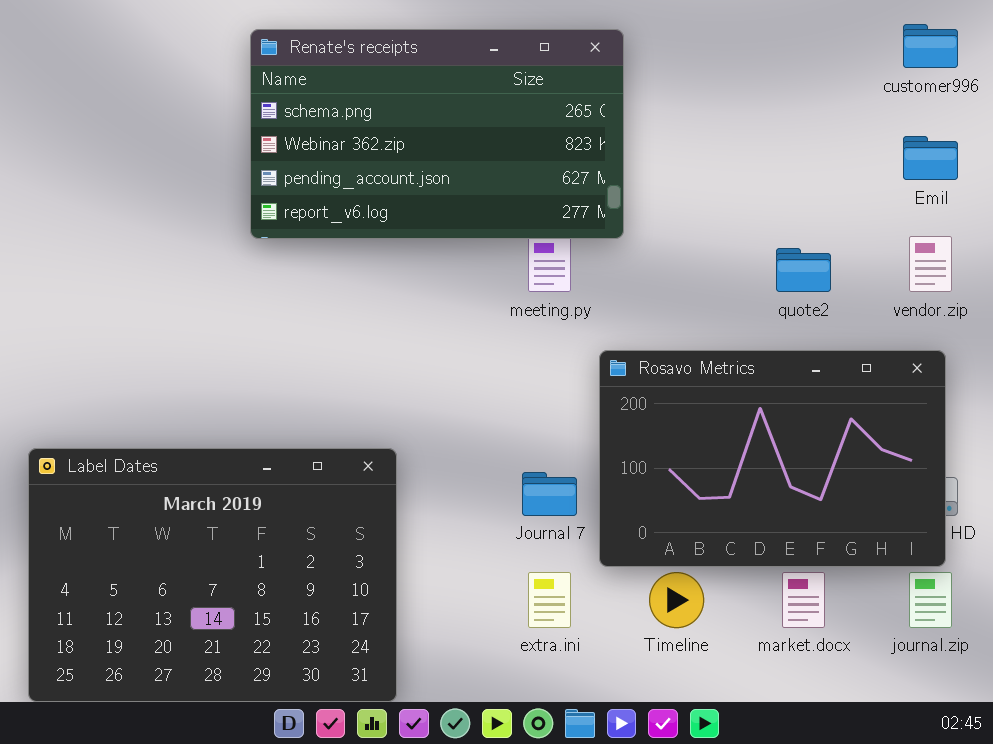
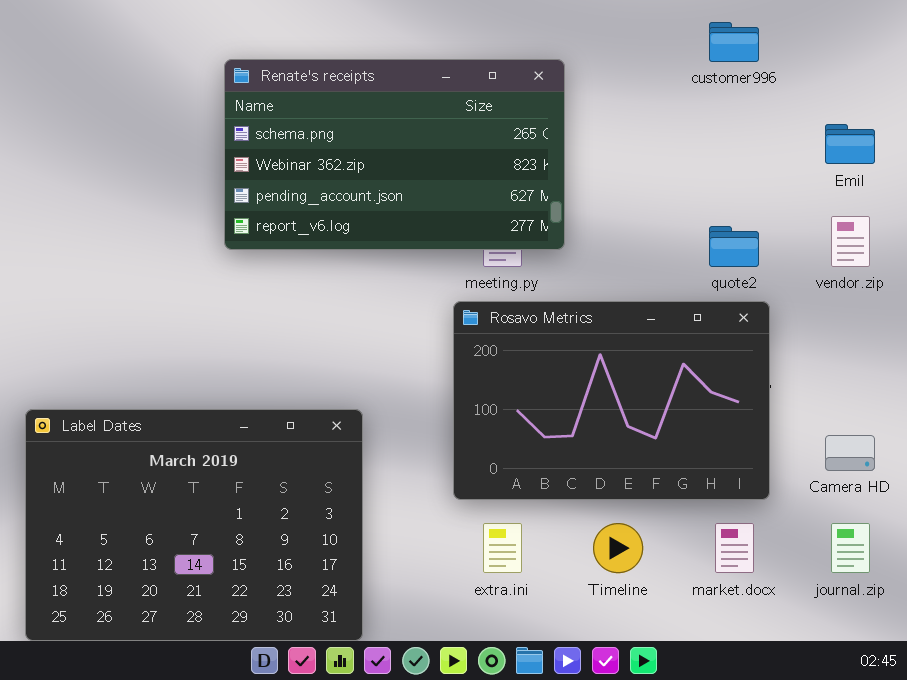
customer996: [903,24,958,68] -> [709,22,759,62], moved
Renate's receipts: [250,29,624,239] -> [224,59,565,250], moved
Rosavo Metrics: [599,350,946,567] -> [453,301,770,500], moved

